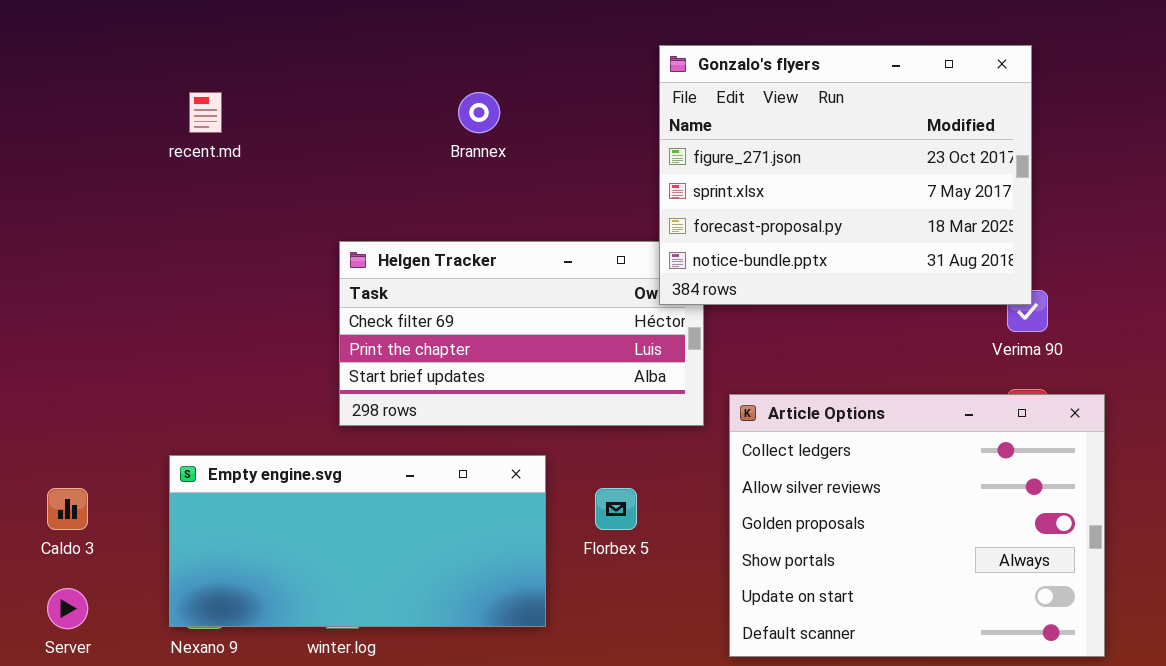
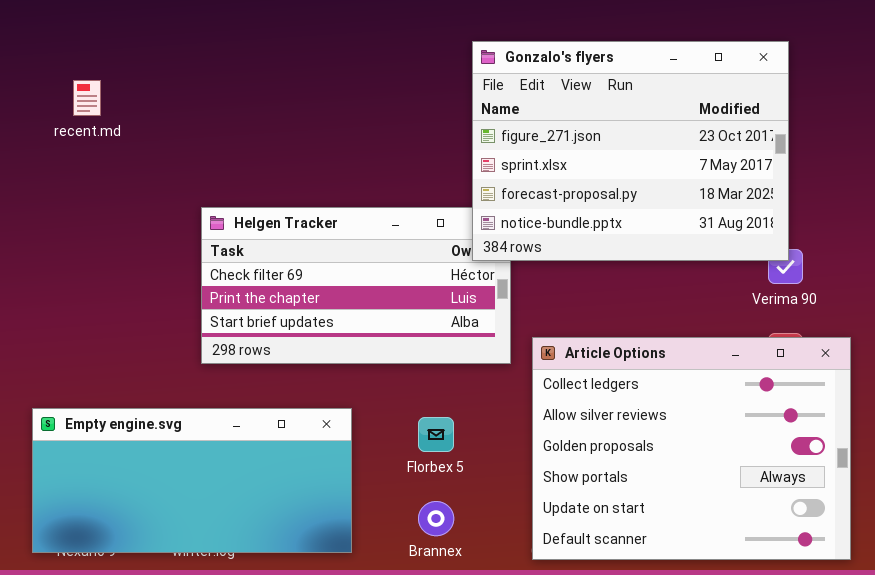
Brannex: [458,92,500,133] -> [418,501,454,536], moved
Empty engine.svg: [169,455,546,627] -> [32,408,352,553], moved

